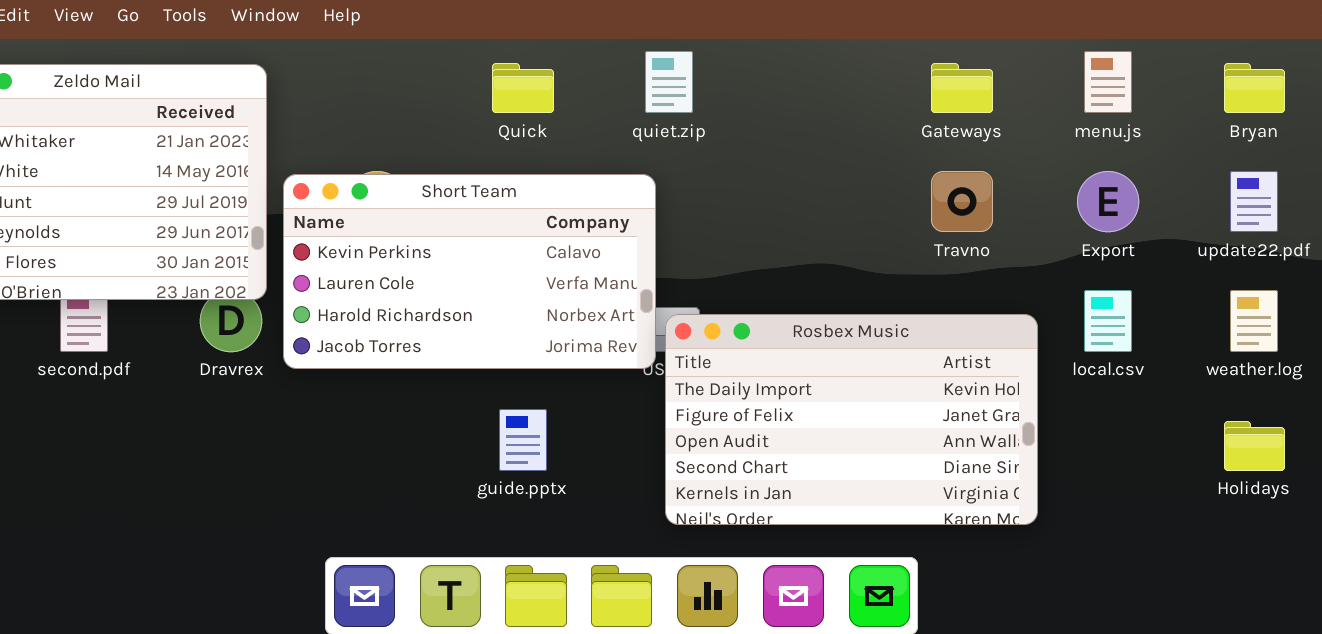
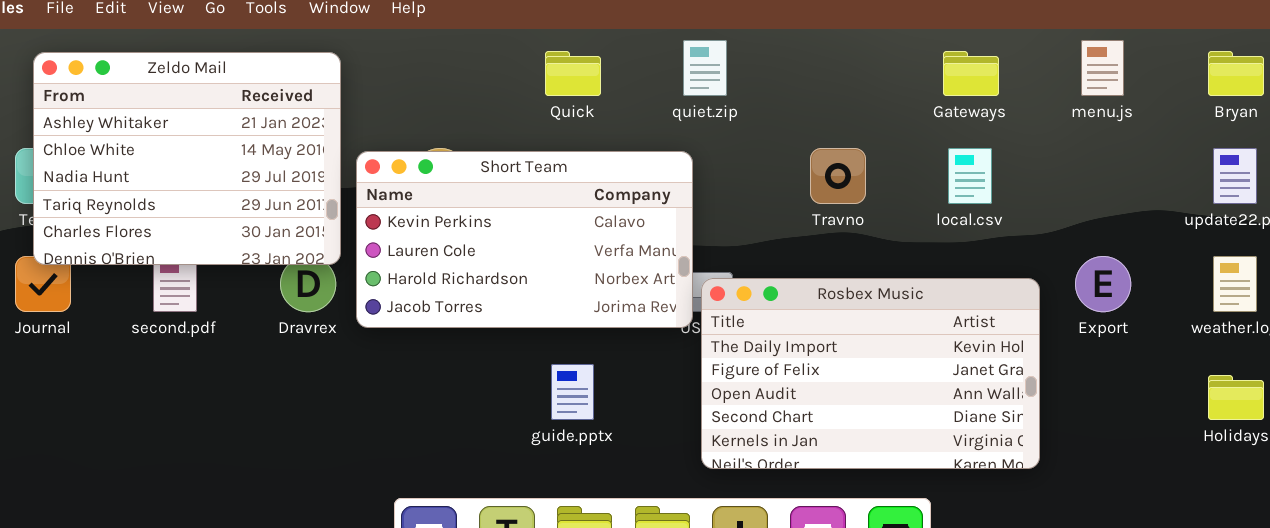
Travno: [931,171,993,232] -> [810,148,866,204], moved
Export: [1077,171,1139,232] -> [1075,256,1131,312], moved
local.csv: [1084,290,1132,352] -> [948,148,992,204], moved

